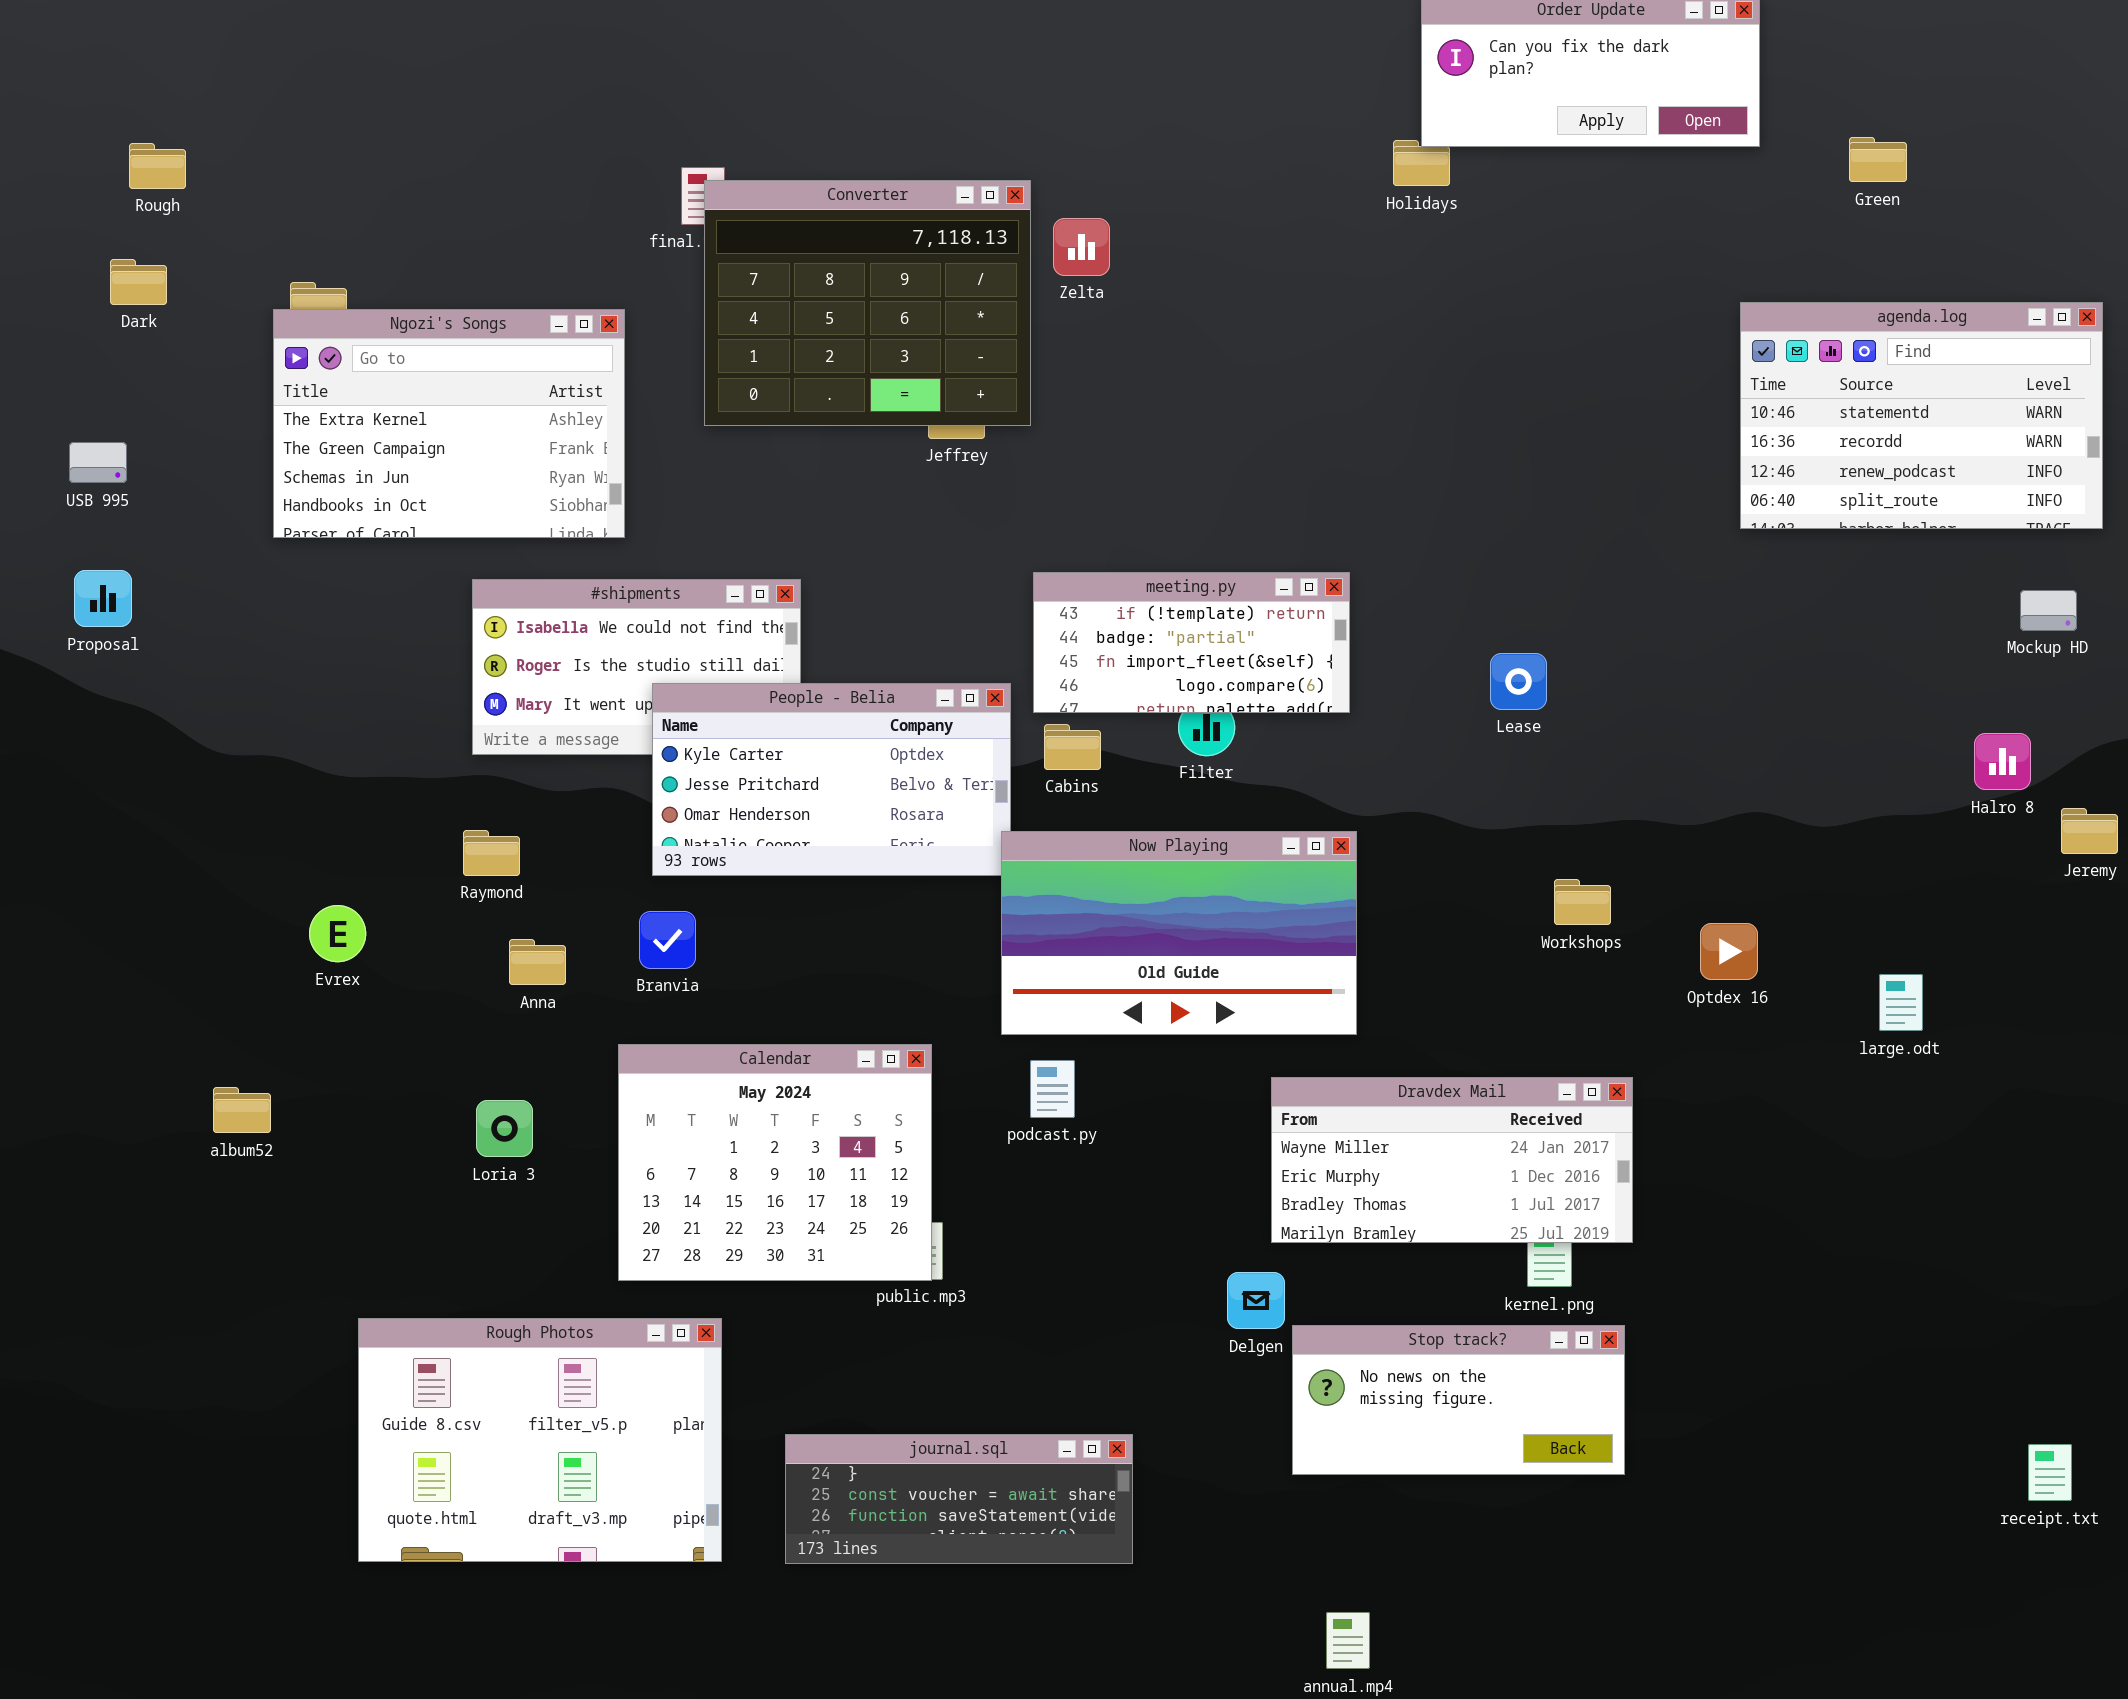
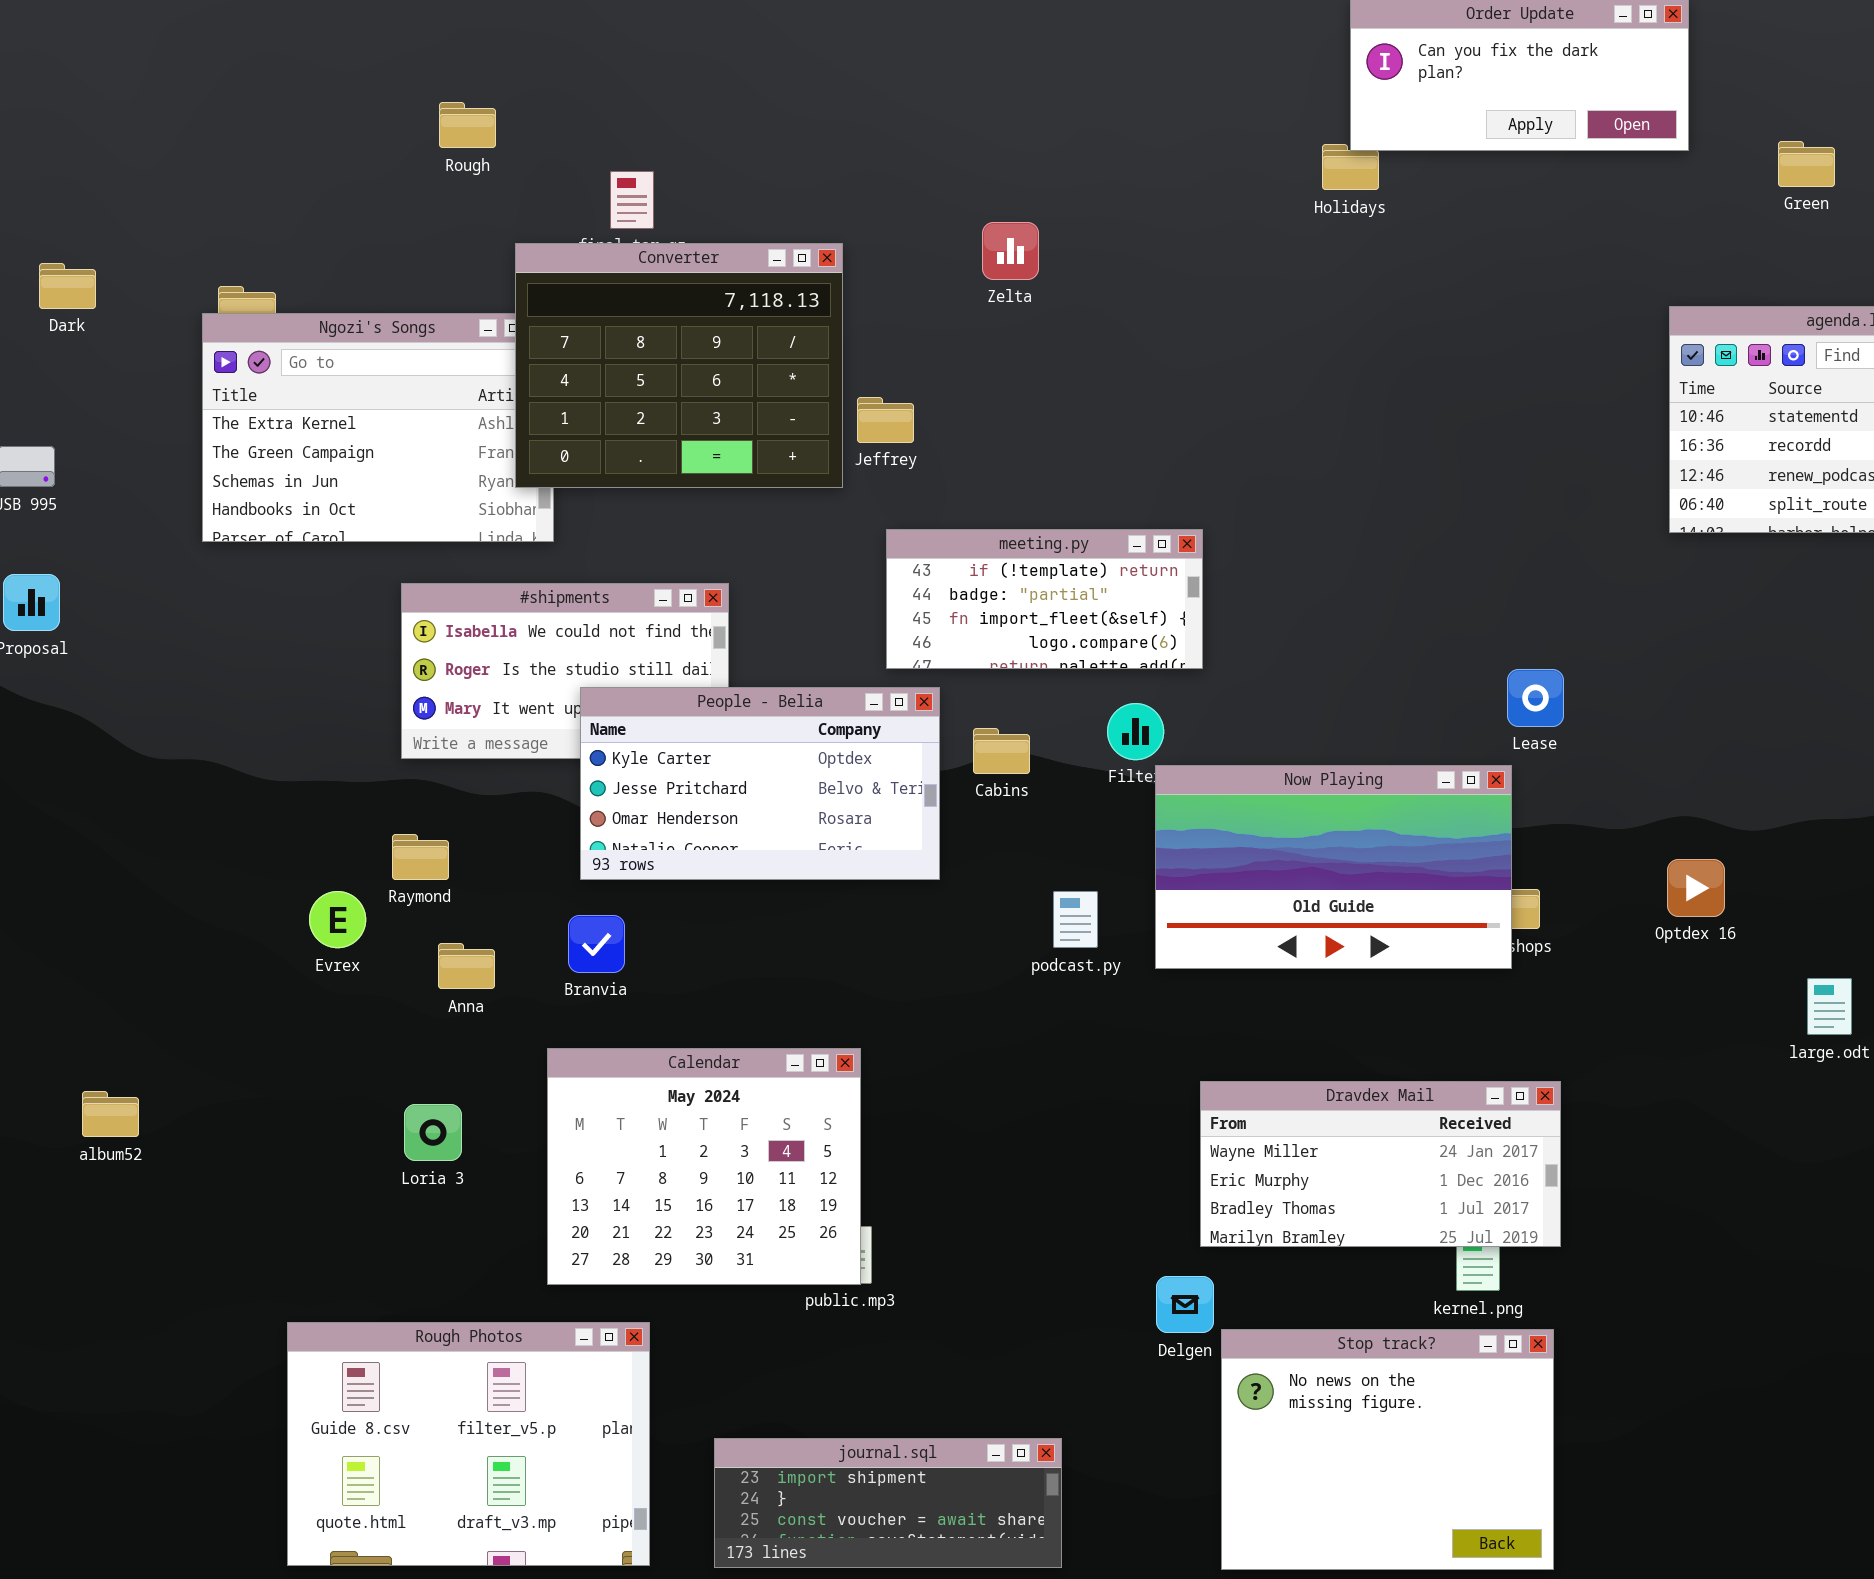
Rough: [129,143,186,189] -> [439,102,496,148], moved
Converter: [704,180,1031,426] -> [515,243,843,488], moved
meeting.py: [1033,572,1350,713] -> [886,529,1203,669], moved
Lease: [1490,653,1547,710] -> [1507,669,1564,727], moved
Now Playing: [1001,831,1357,1035] -> [1155,765,1512,969], moved
Evrex: [309,905,366,962] -> [309,891,366,948], moved
Optdex 16: [1700,923,1758,980] -> [1667,859,1725,917], moved
podcast.py: [1030,1060,1075,1118] -> [1053,891,1098,948], moved
album52: [213,1087,271,1133] -> [82,1091,139,1137], moved
Stop track?: [1292,1325,1625,1475] -> [1221,1329,1554,1570], resized
journal.sql: [785,1434,1133,1564] -> [714,1438,1062,1568], scrolled up 1 row

